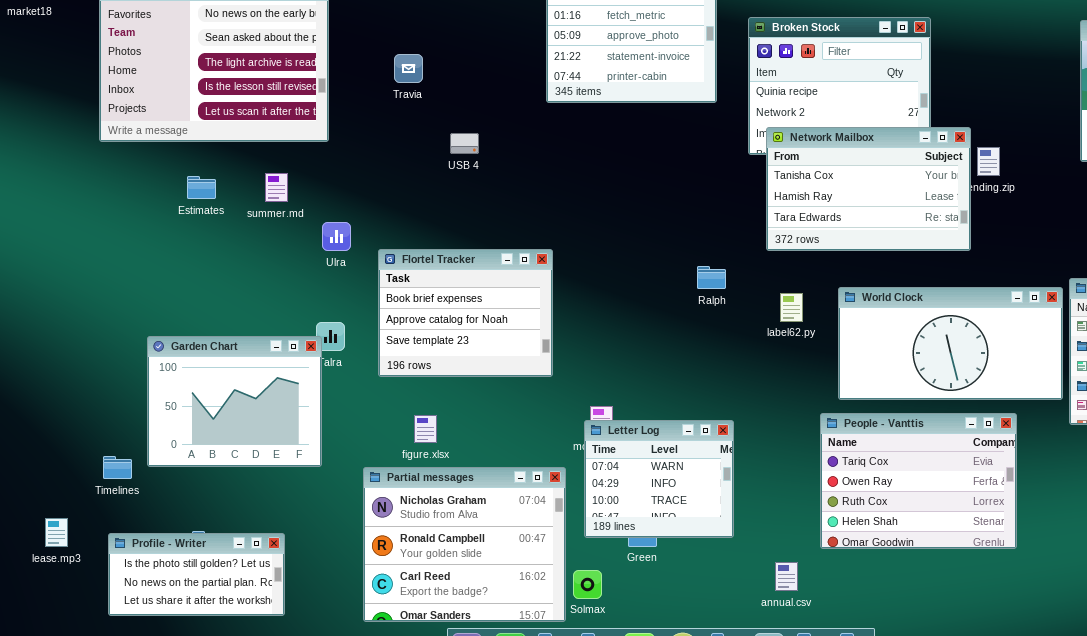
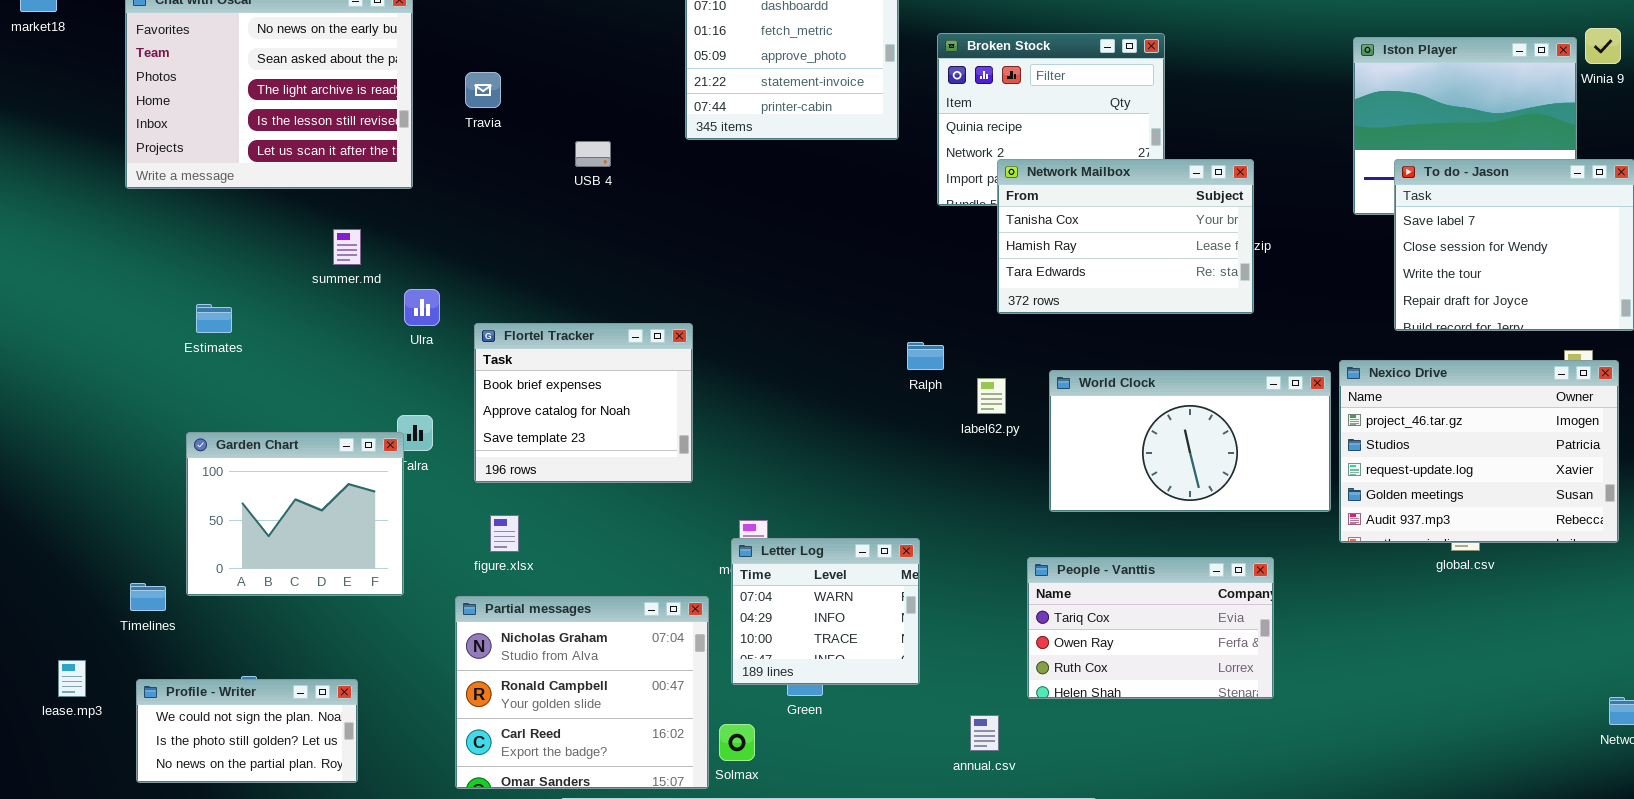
Travia: [394,54,423,83] -> [465,72,501,108], moved
Network Mailbox: [766,127,971,251] -> [997,159,1254,314], moved
USB 4: [450,133,479,154] -> [575,141,611,167], moved
Estimates: [187,176,216,199] -> [196,304,232,333], moved
Ralph: [697,266,726,289] -> [907,342,944,370], moved
People - Vanttis: [820,413,1017,549] -> [1027,557,1274,699], resized
figure.xlsx: [414,415,437,443] -> [490,515,519,552], moved
Profile - Writer: [108,533,285,616] -> [136,679,358,783], scrolled up 1 row

